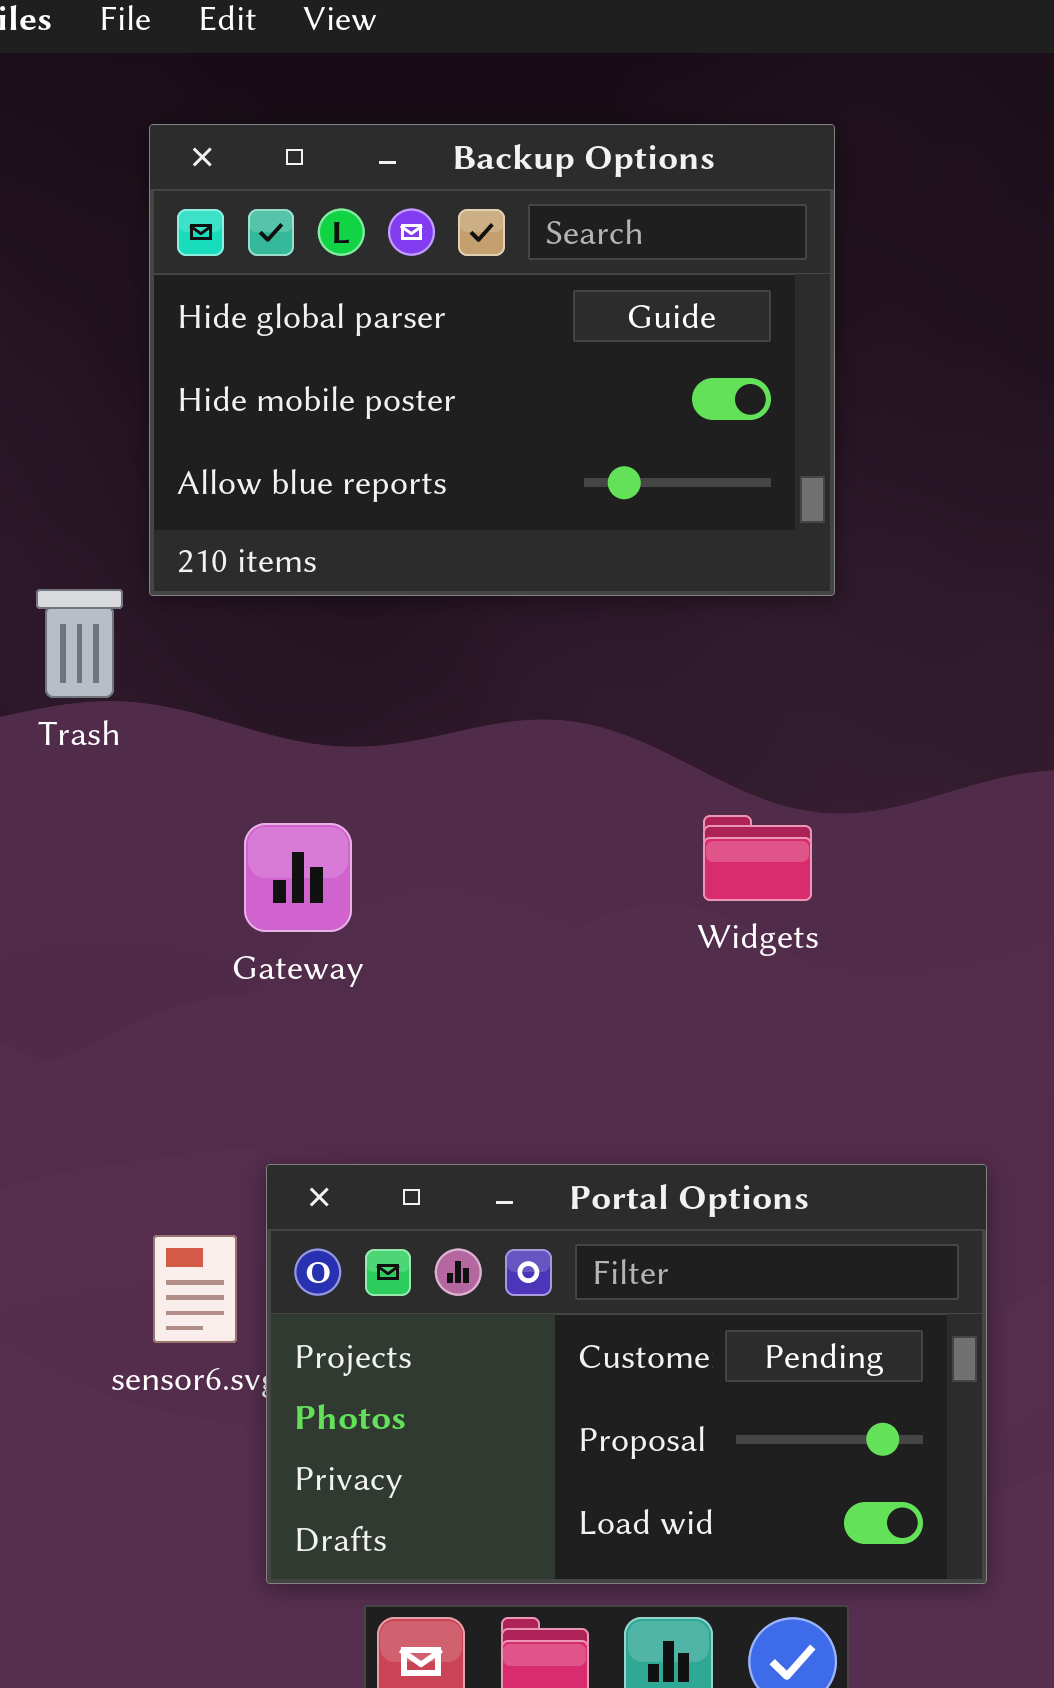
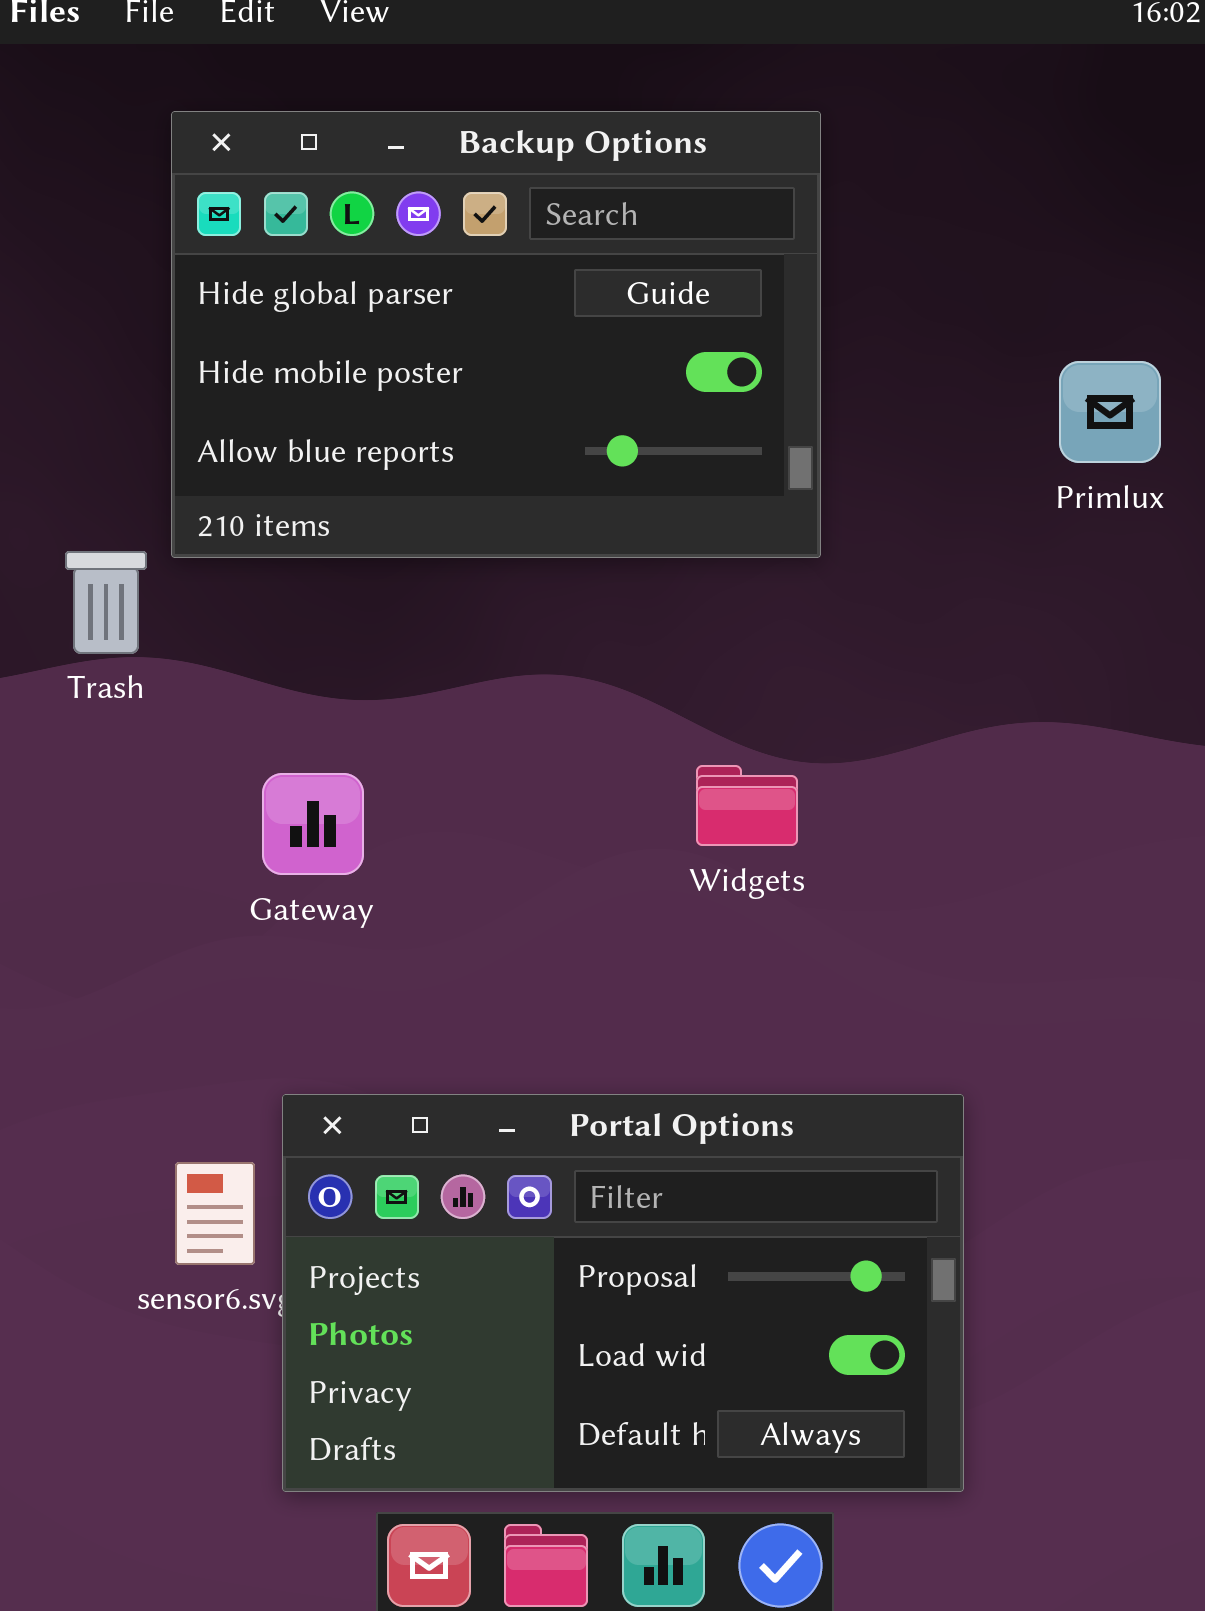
Portal Options: [266,1164,987,1584] -> [282,1094,964,1492], scrolled down 1 row

